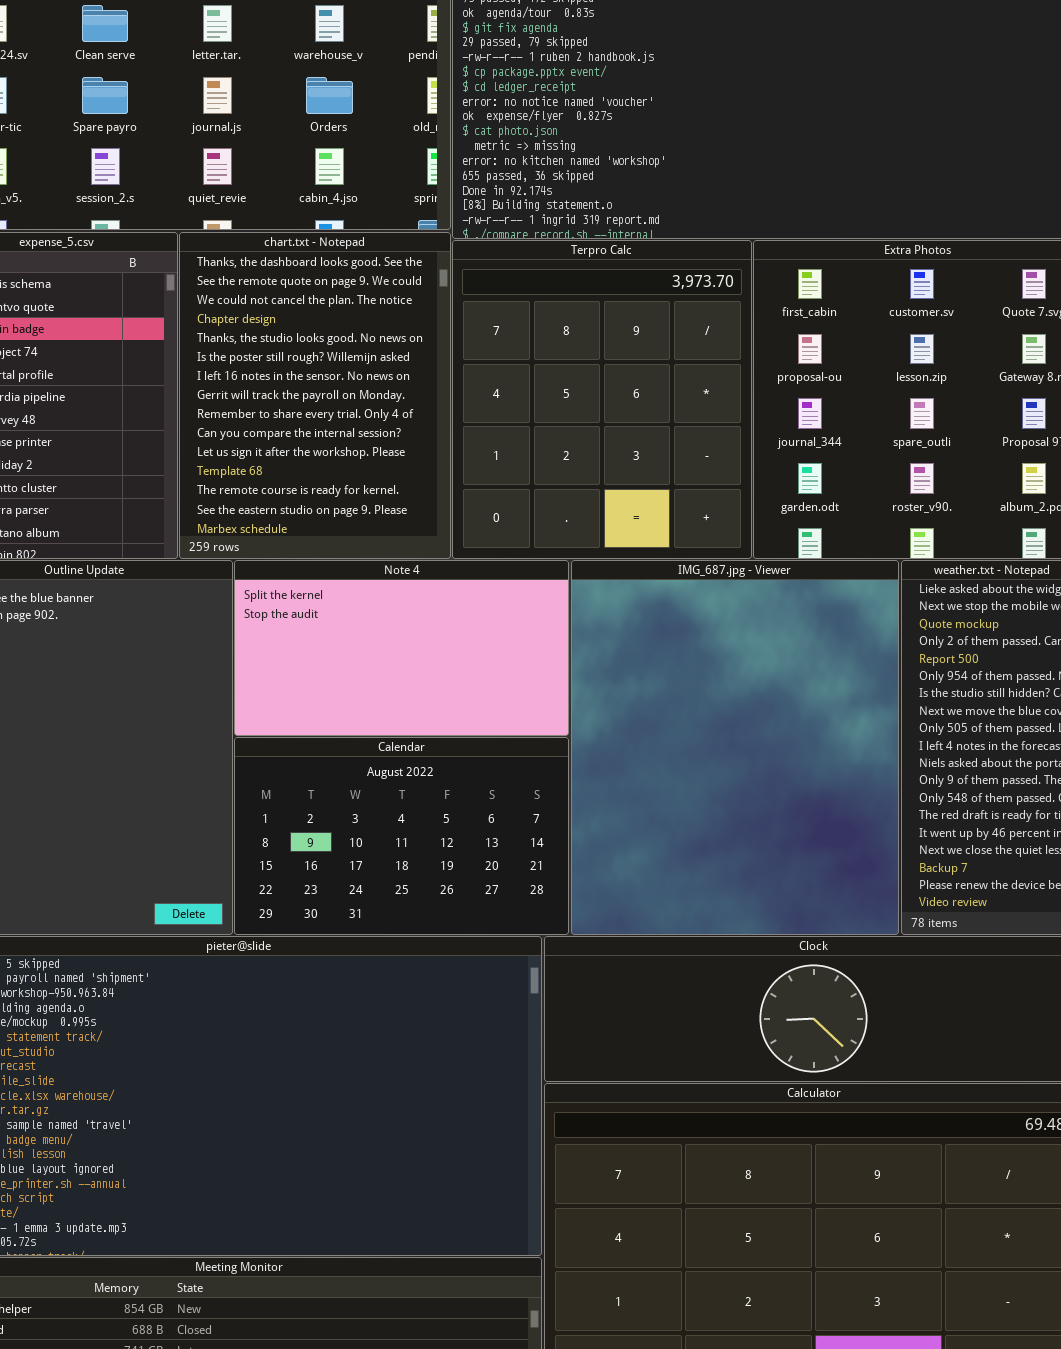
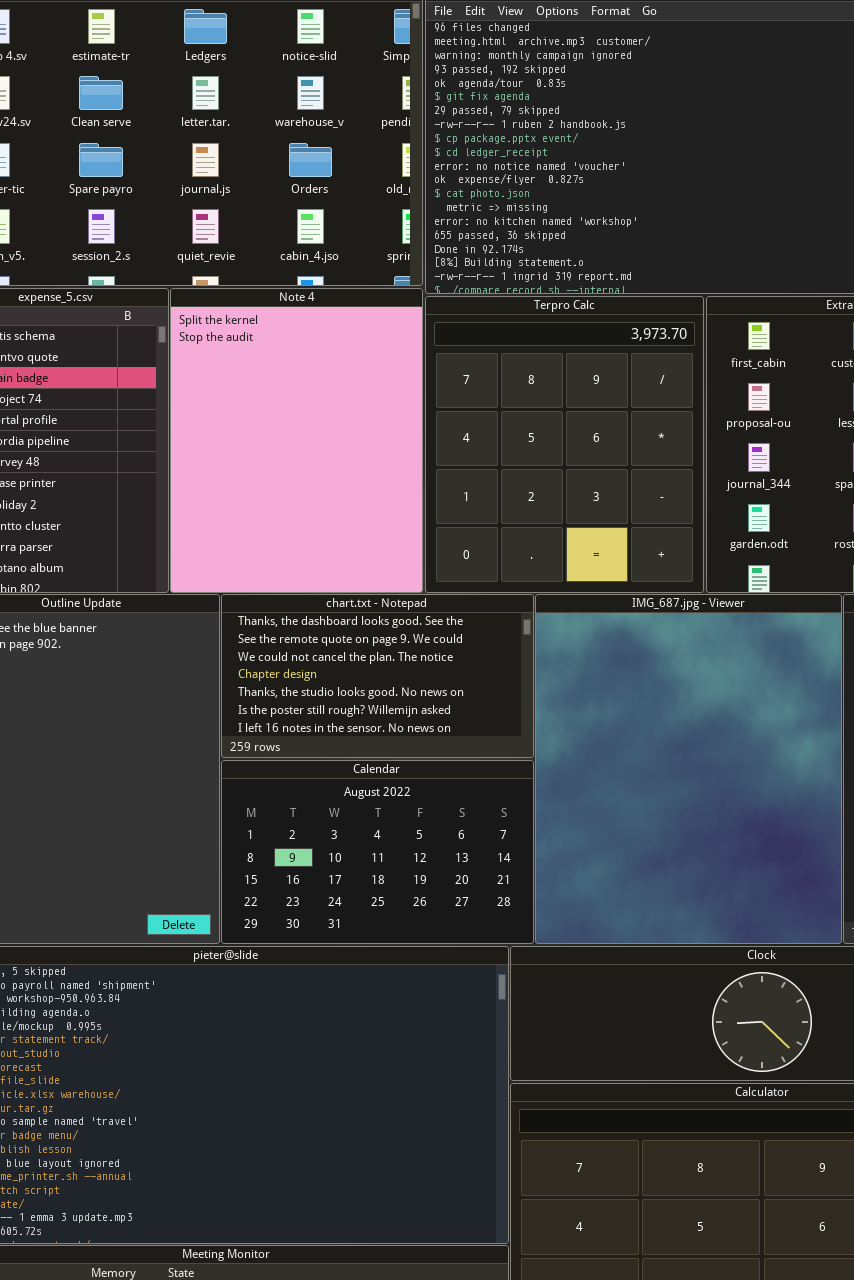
chart.txt - Notepad: [179,232,451,559] -> [221,594,534,758], moved, resized
Note 4: [234,560,569,736] -> [170,288,423,593], moved, resized

